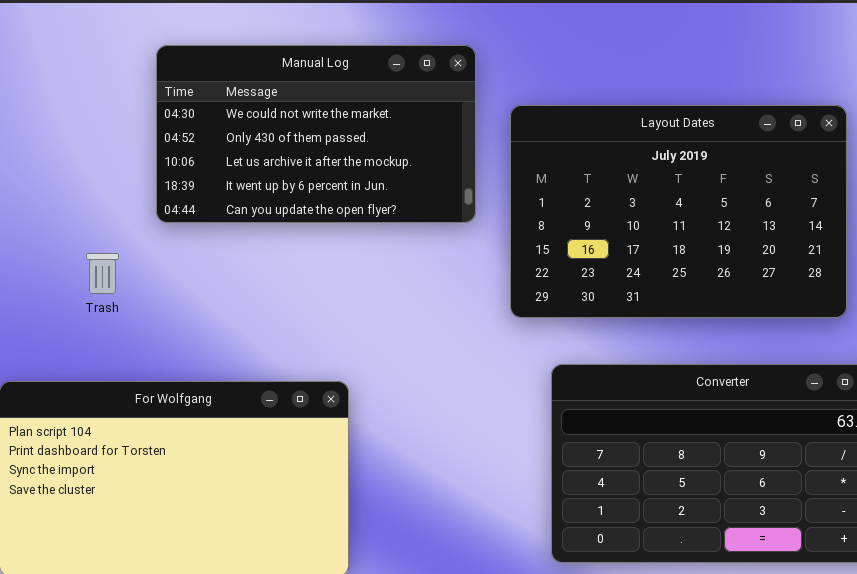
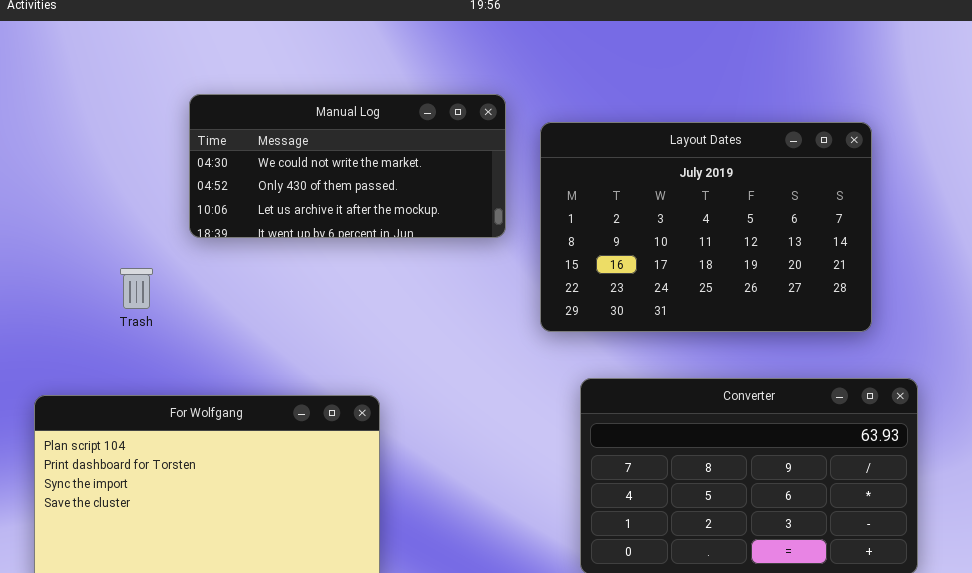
Manual Log: [156,45,476,223] -> [189,94,506,238], resized

